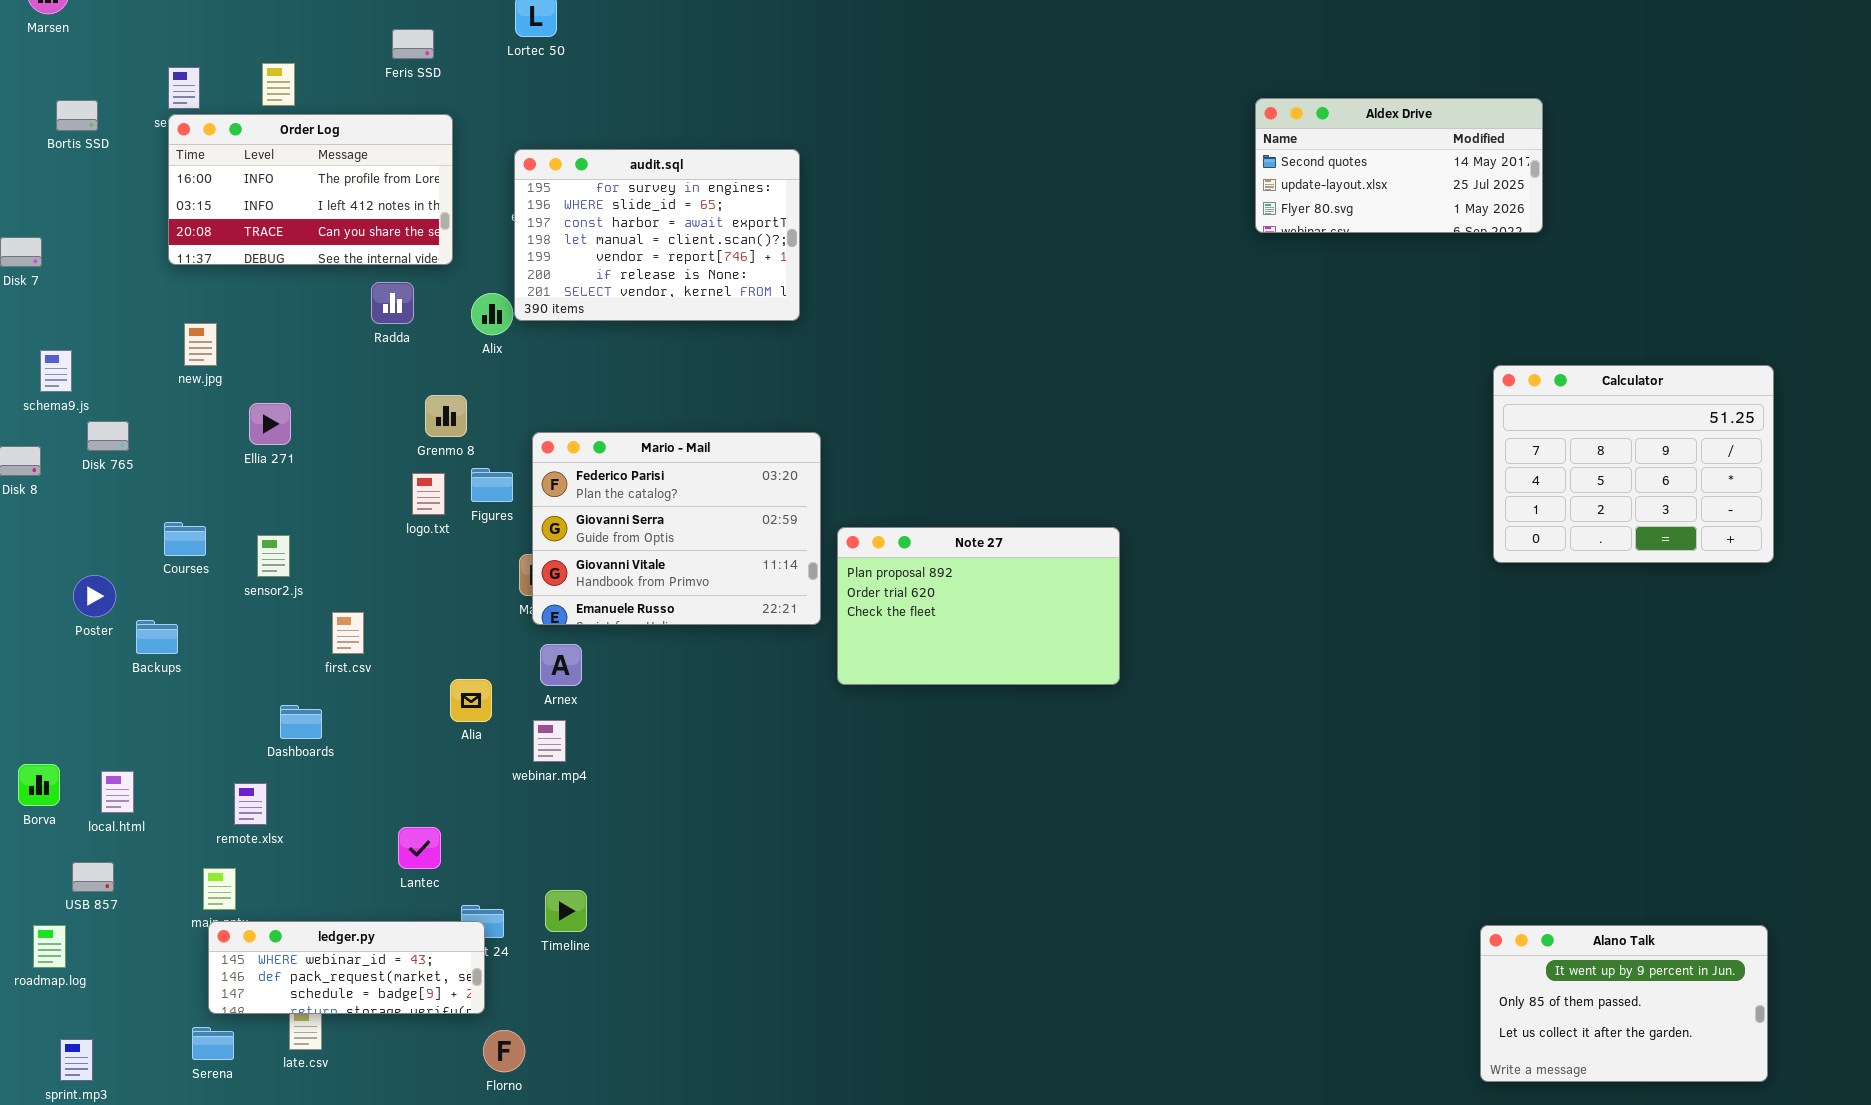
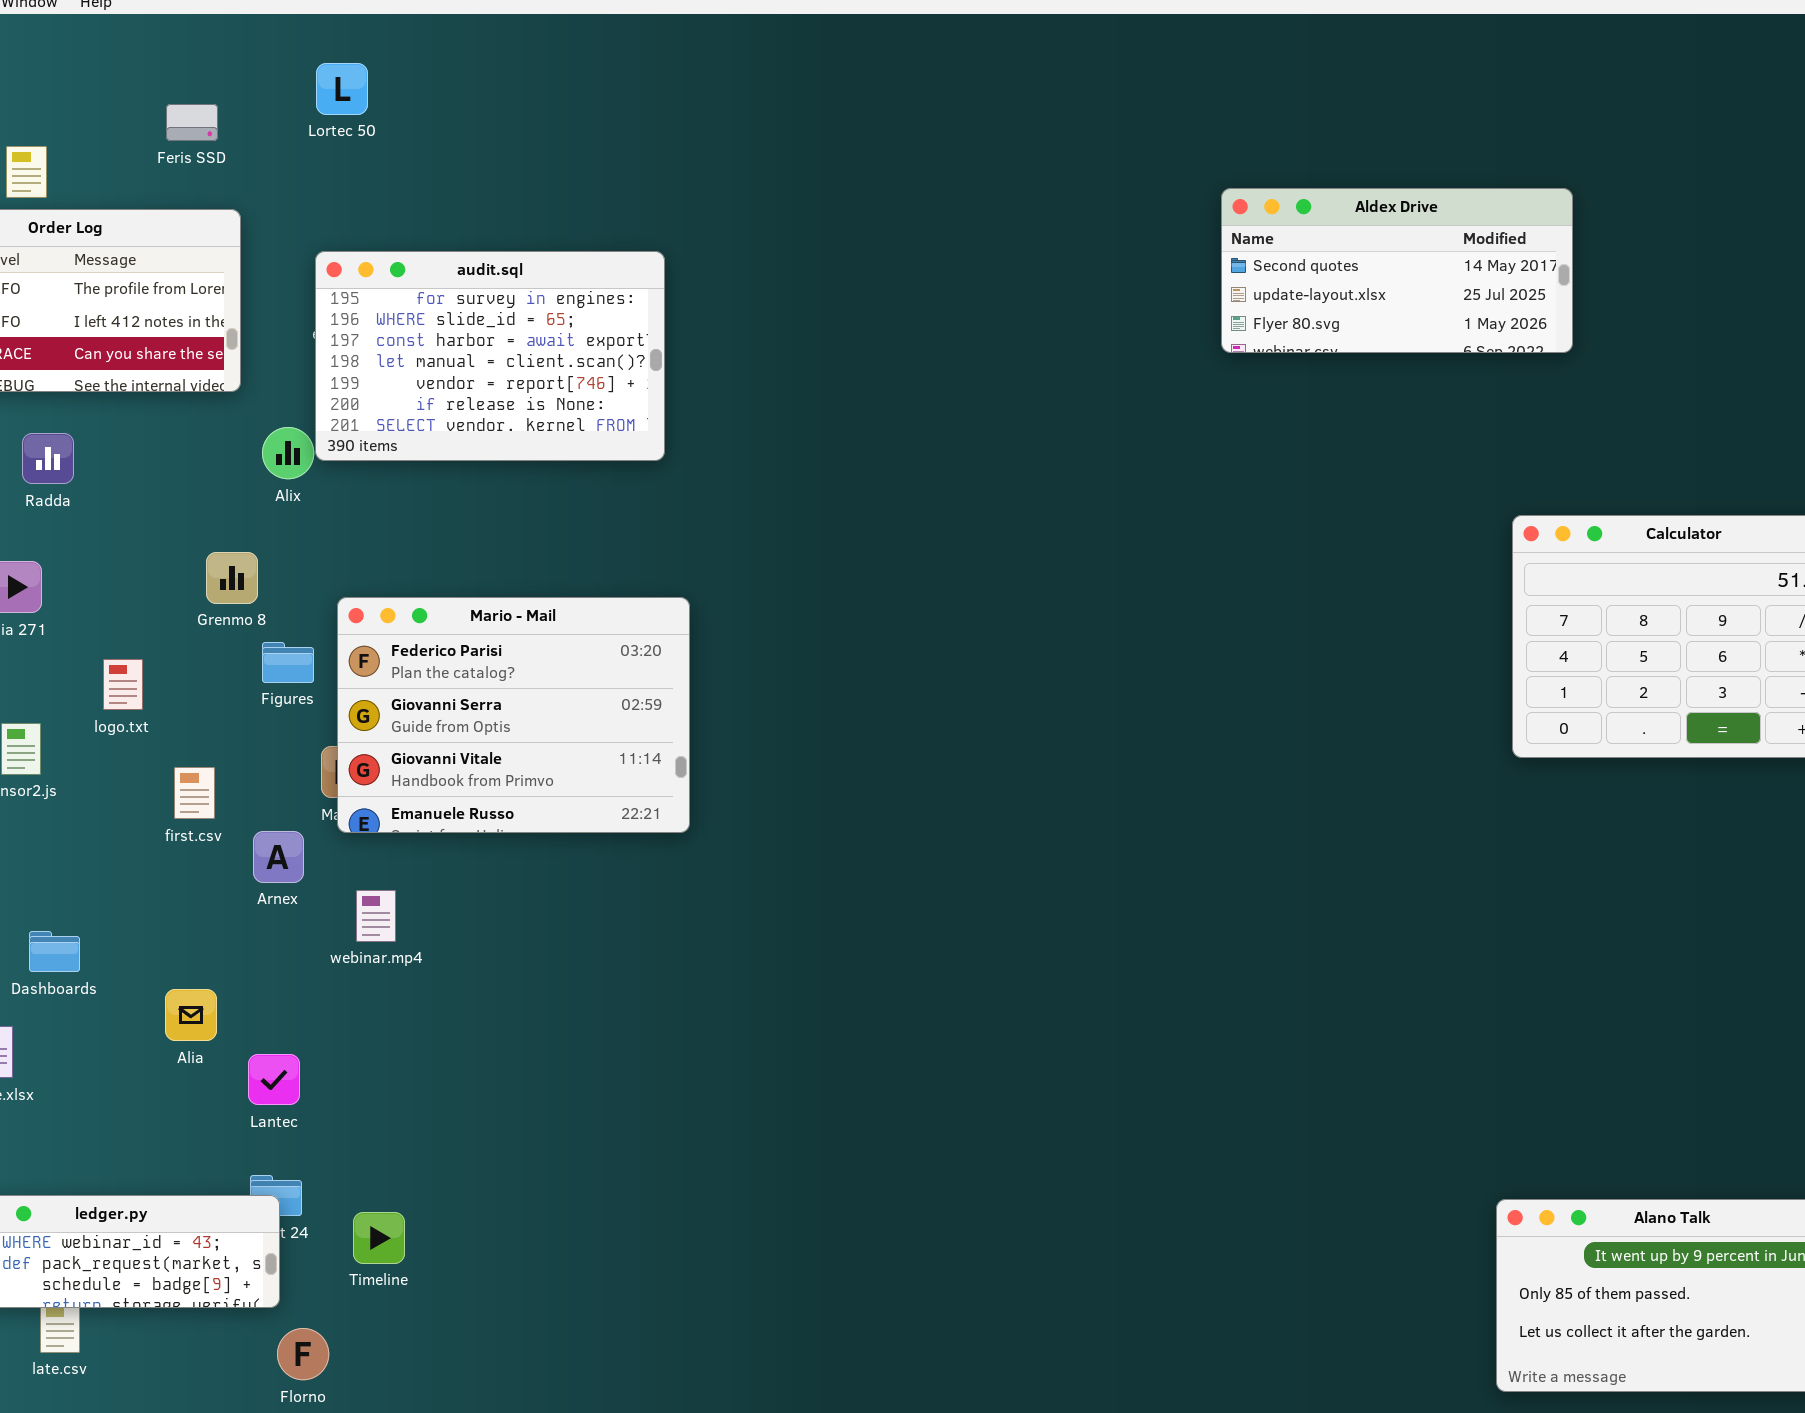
Radda: [371,282,414,324] -> [22,433,74,484], moved
logo.txt: [412,473,445,515] -> [103,659,143,710], moved
Note 27: [837,527,1120,685] -> none, closed
first.csv: [332,612,364,654] -> [174,767,215,819], moved
Arnex: [540,644,582,686] -> [253,831,304,883], moved
Alia: [450,679,492,722] -> [165,989,217,1041], moved
webinar.mp4: [533,720,566,762] -> [356,890,396,942], moved
Lantec: [398,827,441,869] -> [248,1054,300,1105], moved
Timeline: [545,890,587,932] -> [353,1212,405,1264], moved

